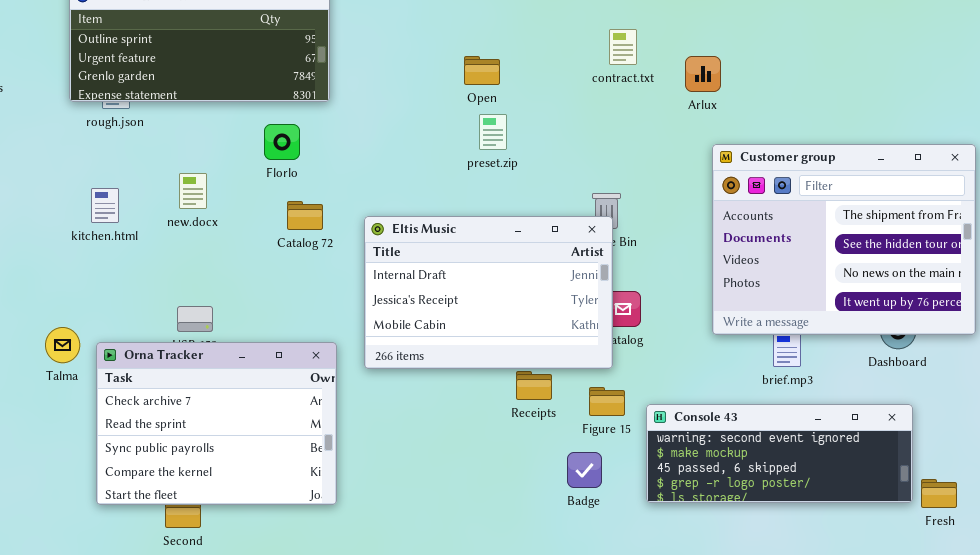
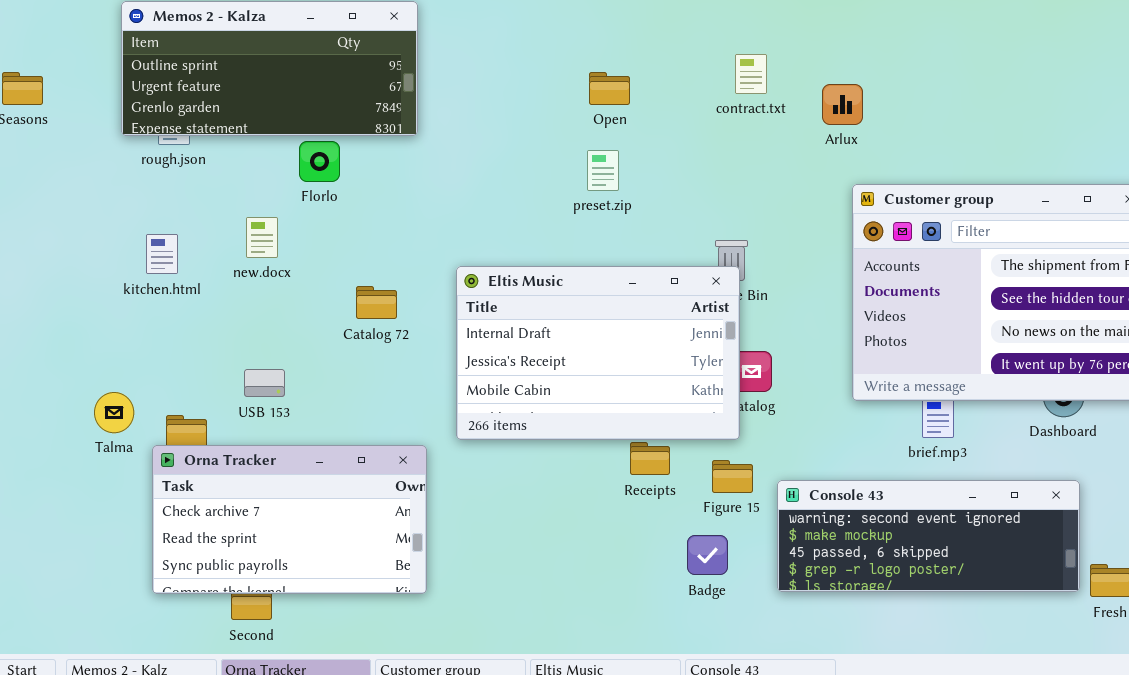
Open: [464,56,500,85] -> [589,72,630,105], moved
Florlo: [264,124,300,160] -> [299,141,340,182], moved
Catalog 72: [287,201,323,230] -> [356,286,397,319], moved
Orna Tracker: [96,342,337,505] -> [152,445,427,594], resized

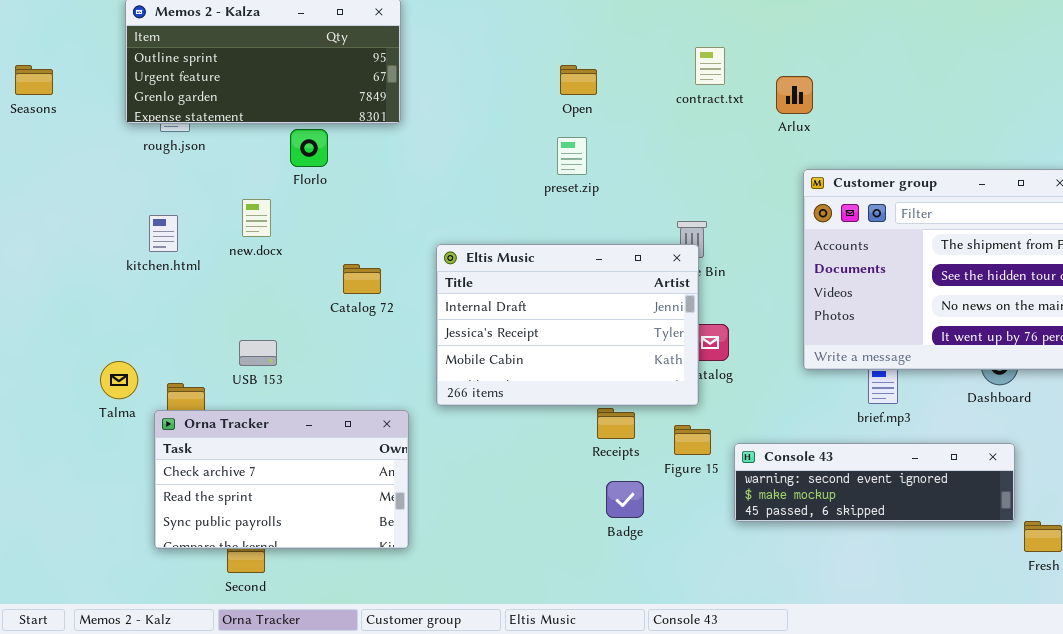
Console 43: [777,480,1080,592] -> [734,443,1015,522], resized
Badge: [687,535,728,575] -> [606,481,644,518], moved

